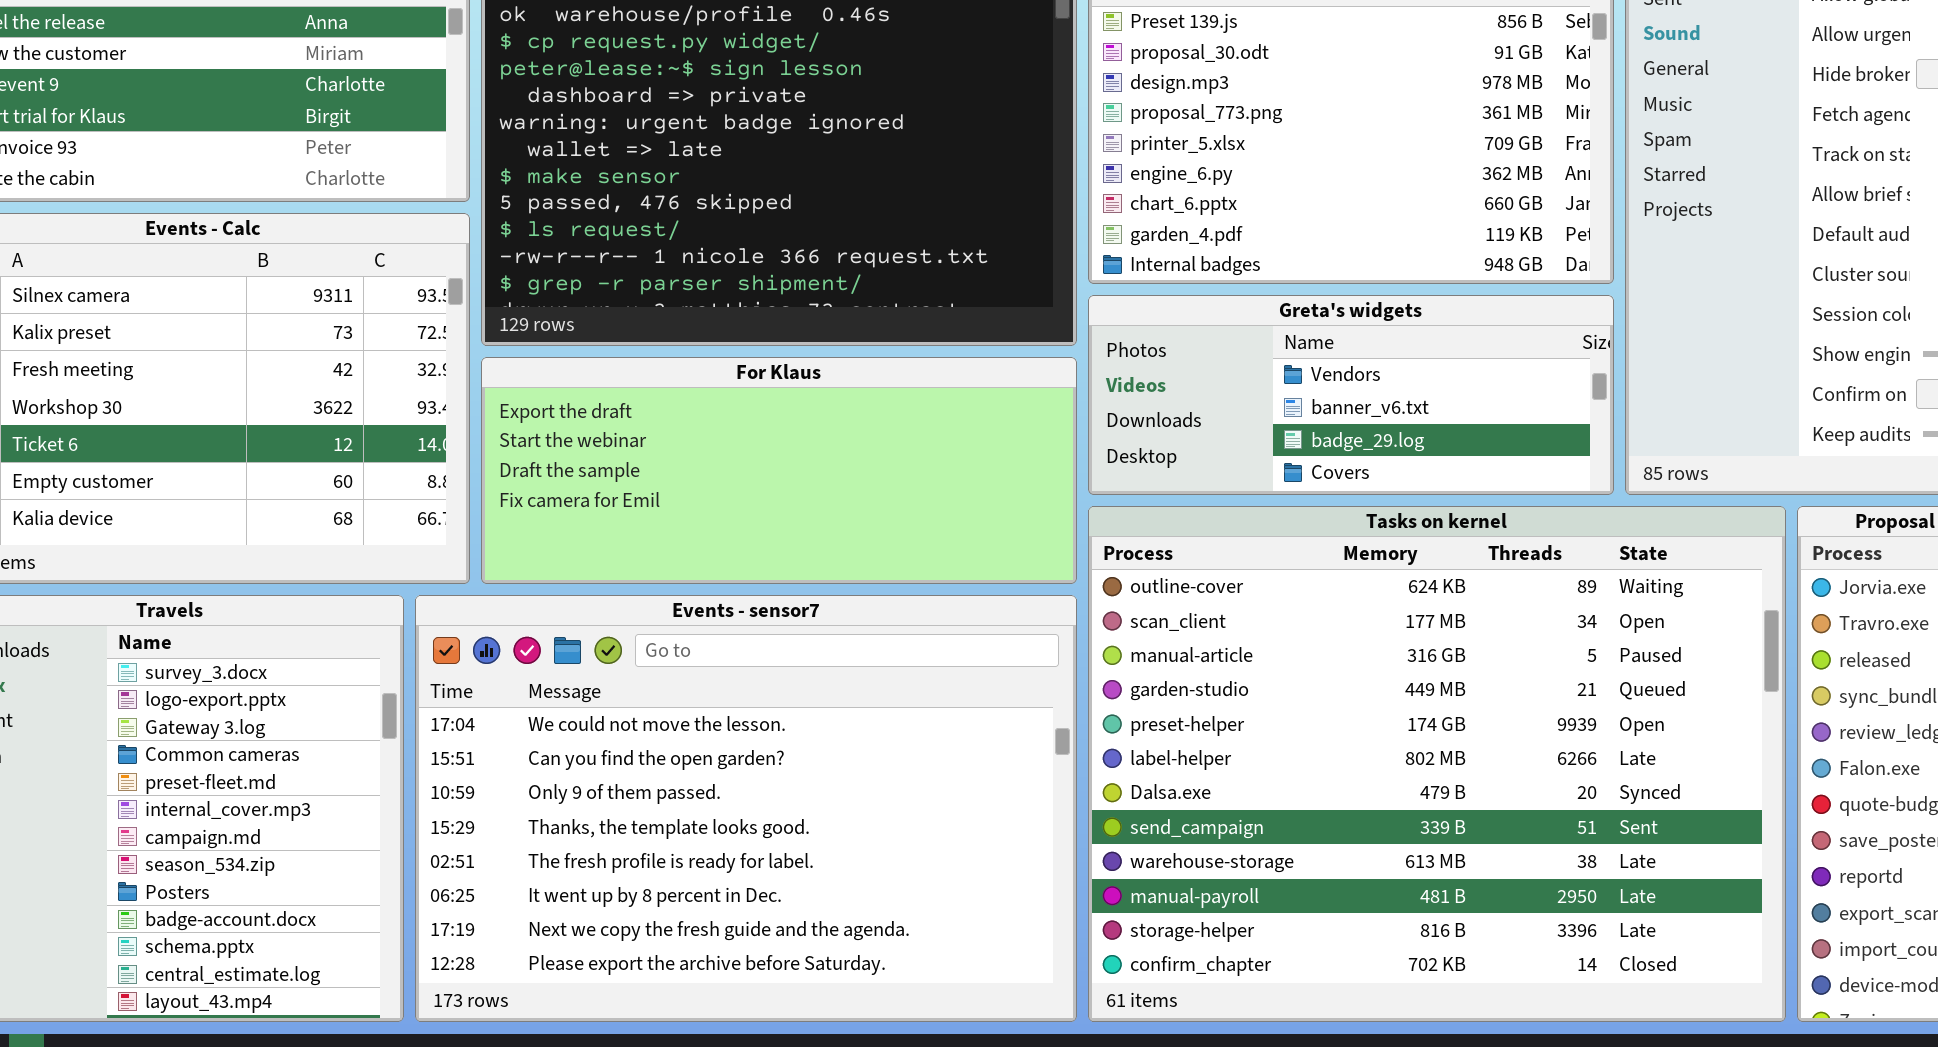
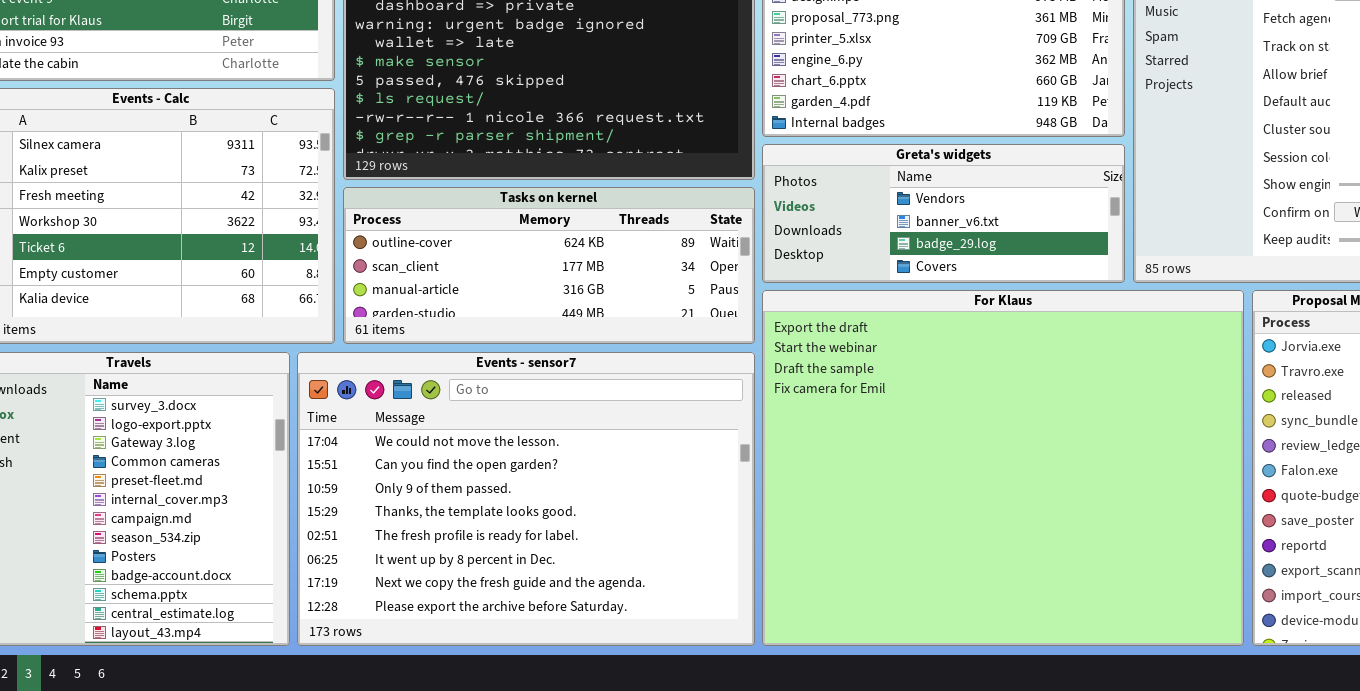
For Klaus: [481,357,1077,584] -> [762,290,1244,646], moved, resized
Tasks on kernel: [1088,506,1786,1022] -> [343,187,755,344], moved, resized

